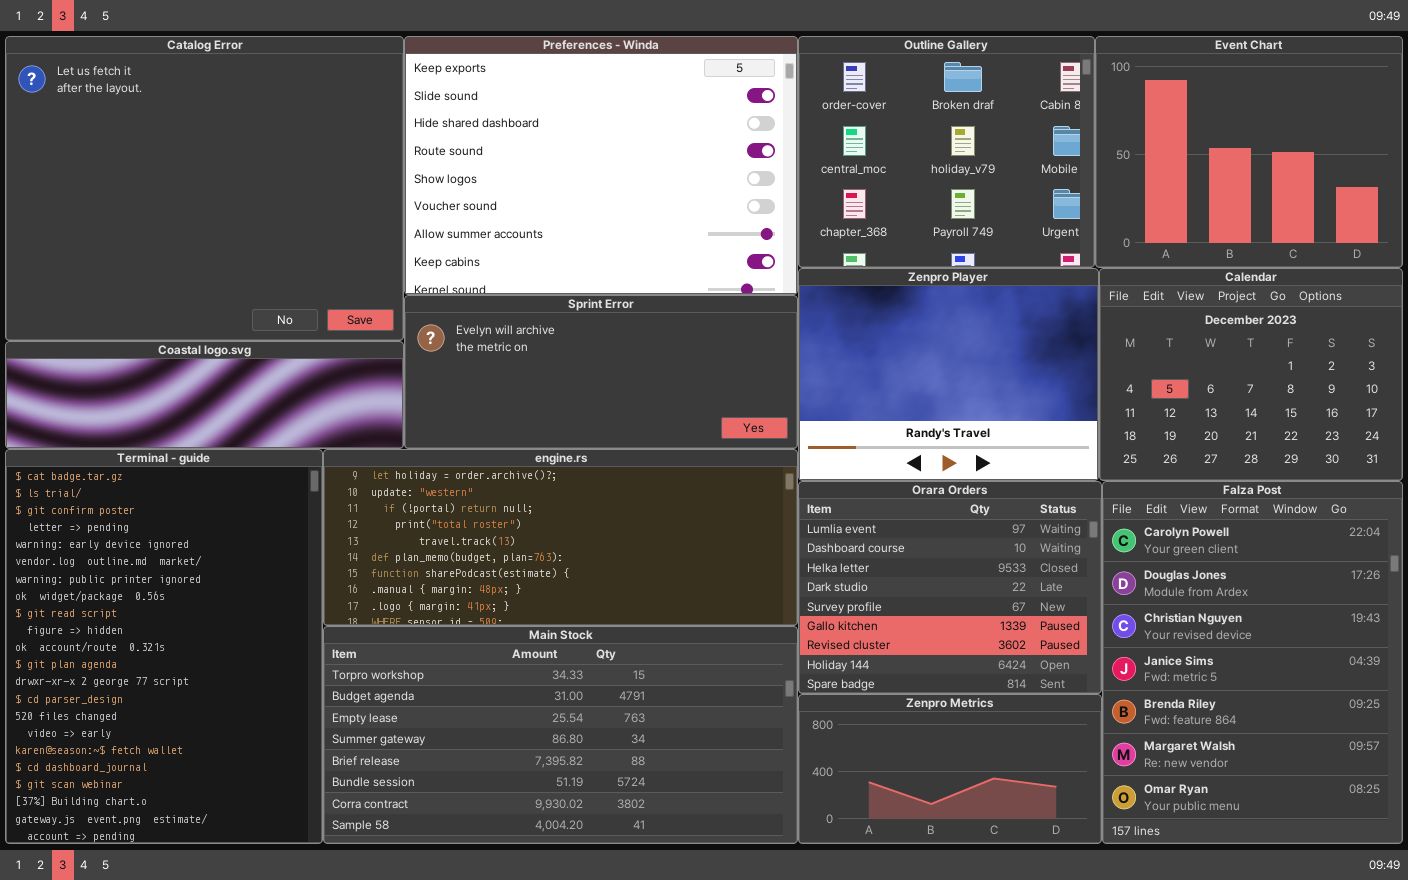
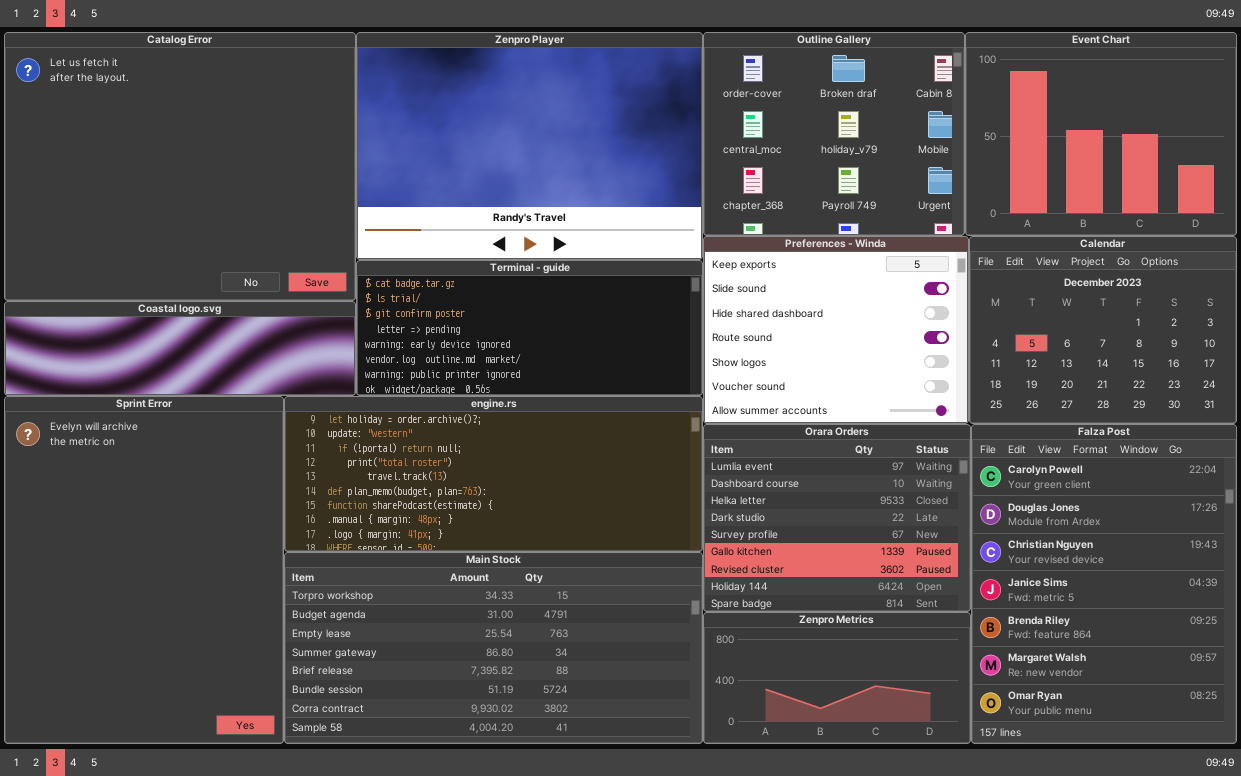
Preferences - Winda: [404,36,798,295] -> [703,236,969,424], moved, resized
Zenpro Player: [798,268,1099,481] -> [356,32,703,260], moved, resized
Sprint Error: [404,295,798,449] -> [4,396,284,744], moved, resized
Terminal - guide: [5,449,323,844] -> [356,260,703,396], moved, resized

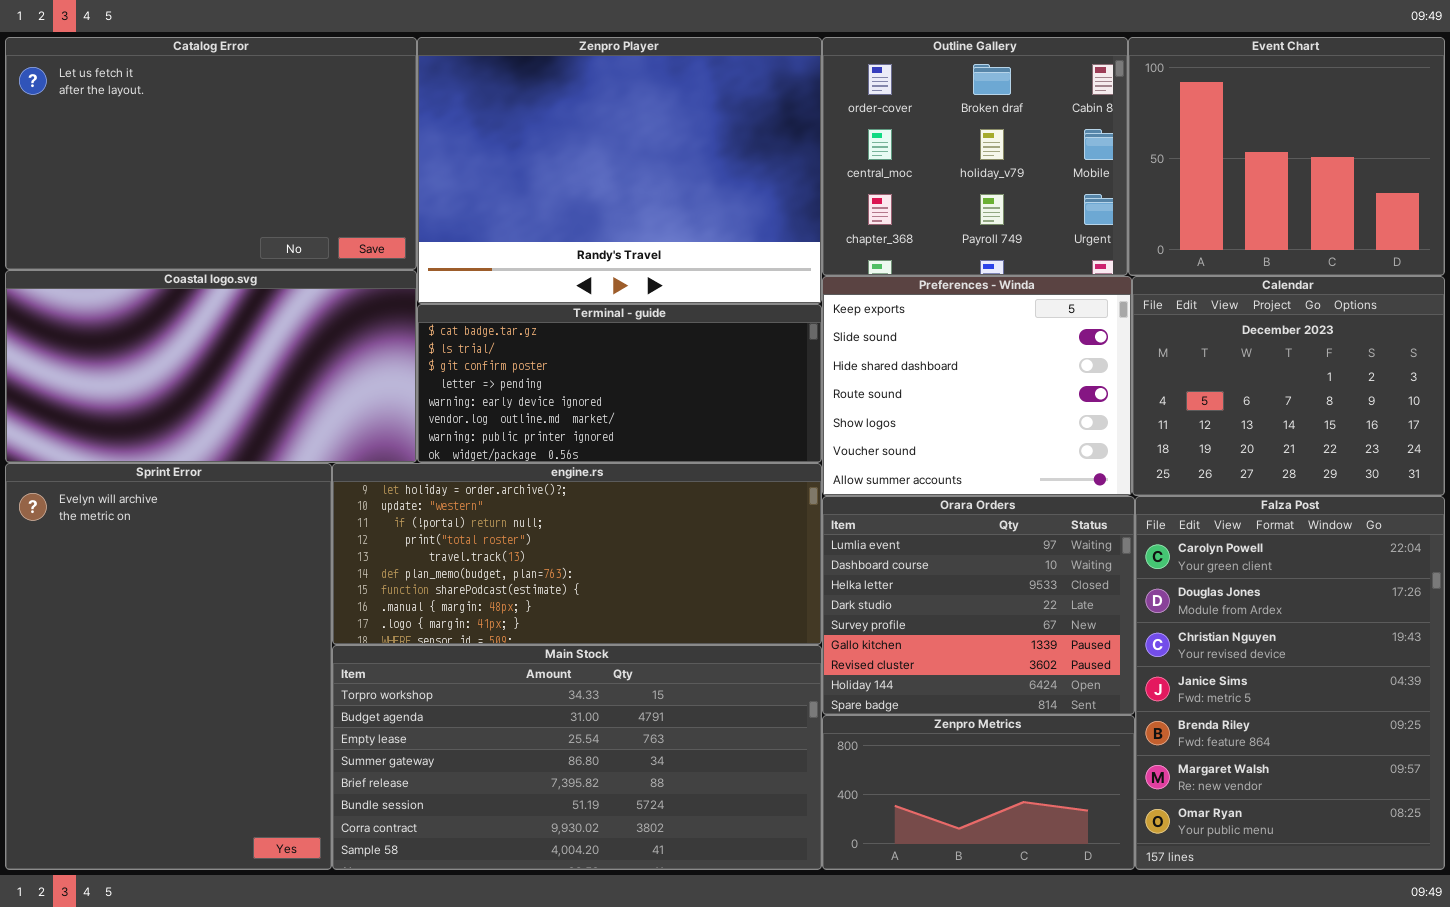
Catalog Error: [4,32,356,301] -> [5,37,417,270], resized
Coastal logo.svg: [4,301,356,396] -> [5,270,417,463], resized

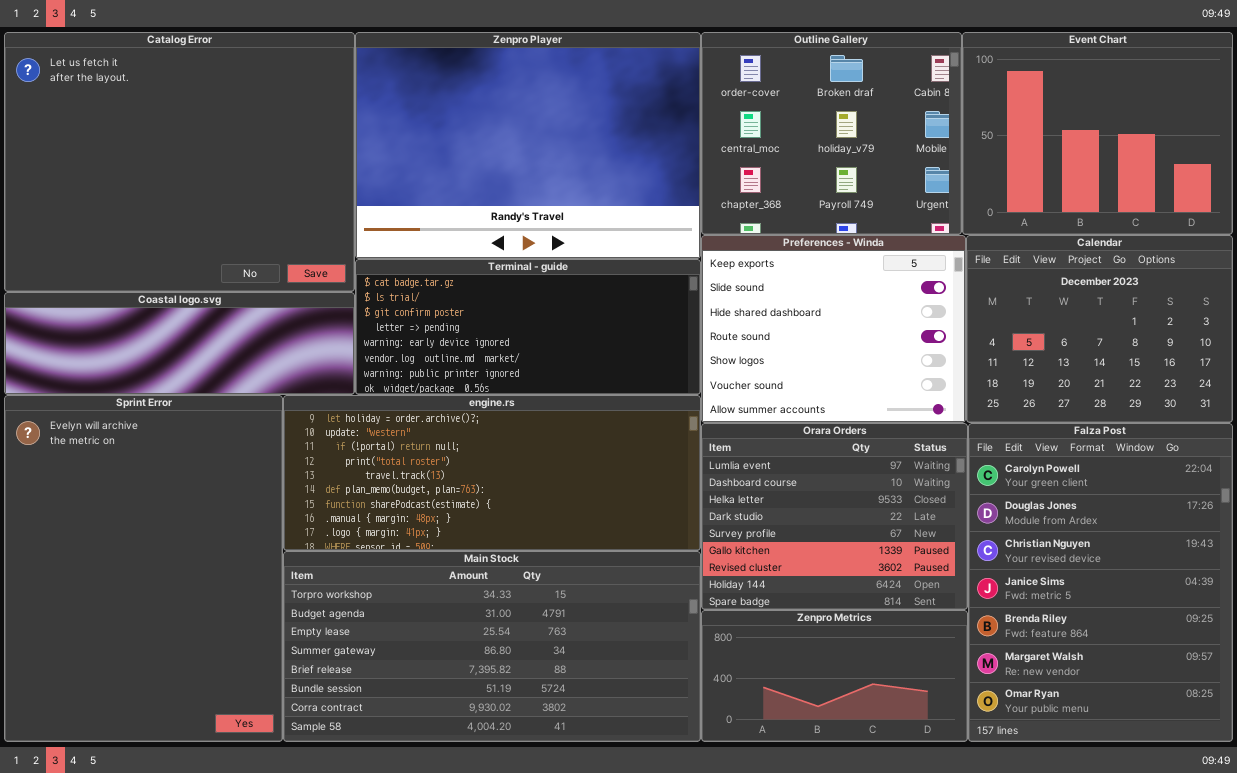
Catalog Error: [5,37,417,270] -> [4,32,355,292], resized
Coastal logo.svg: [5,270,417,463] -> [4,292,355,395], resized

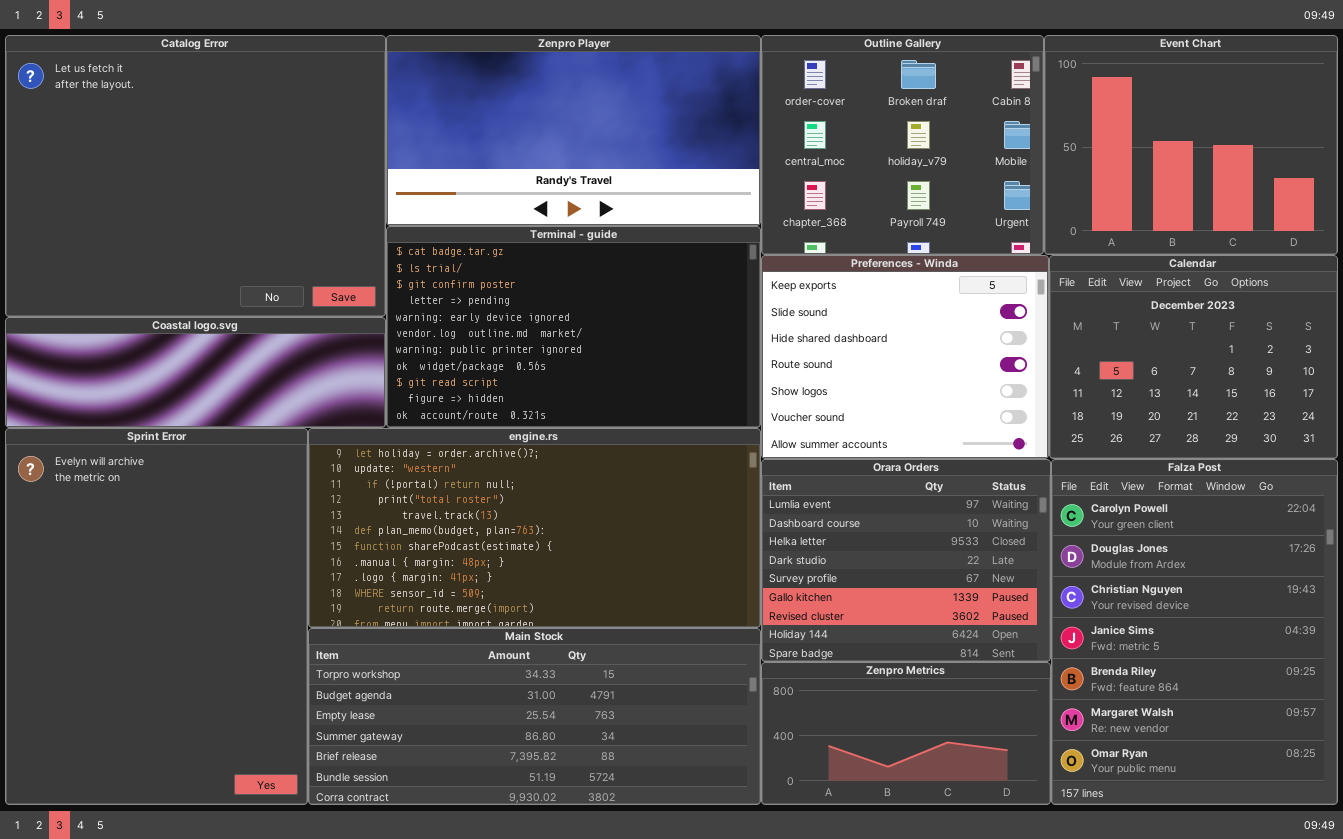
Zenpro Player: [355,32,701,259] -> [386,35,761,226], resized
Terminal - guide: [355,259,701,395] -> [386,226,761,428], resized
engine.rs: [283,395,701,551] -> [308,428,761,628], resized
Main Stock: [283,551,701,742] -> [308,628,761,805], resized

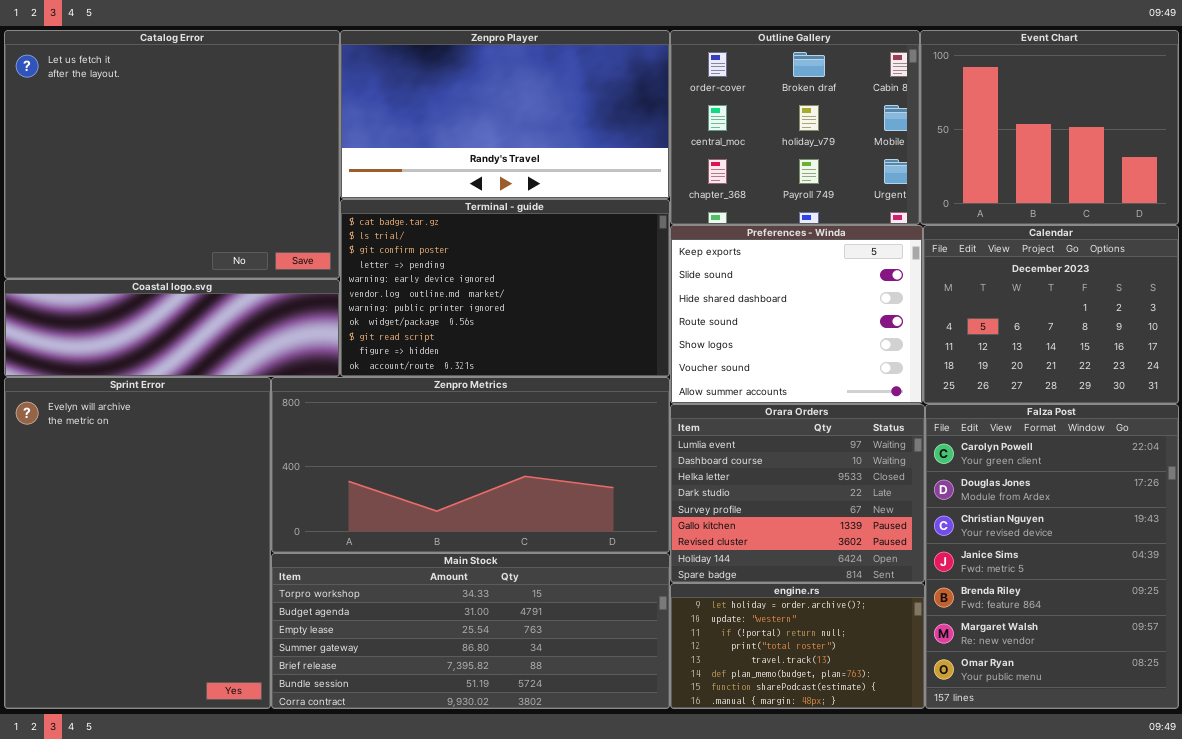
engine.rs: [308,428,761,628] -> [670,583,925,709], moved, resized
Zenpro Metrics: [761,662,1051,805] -> [271,377,670,553], moved, resized

